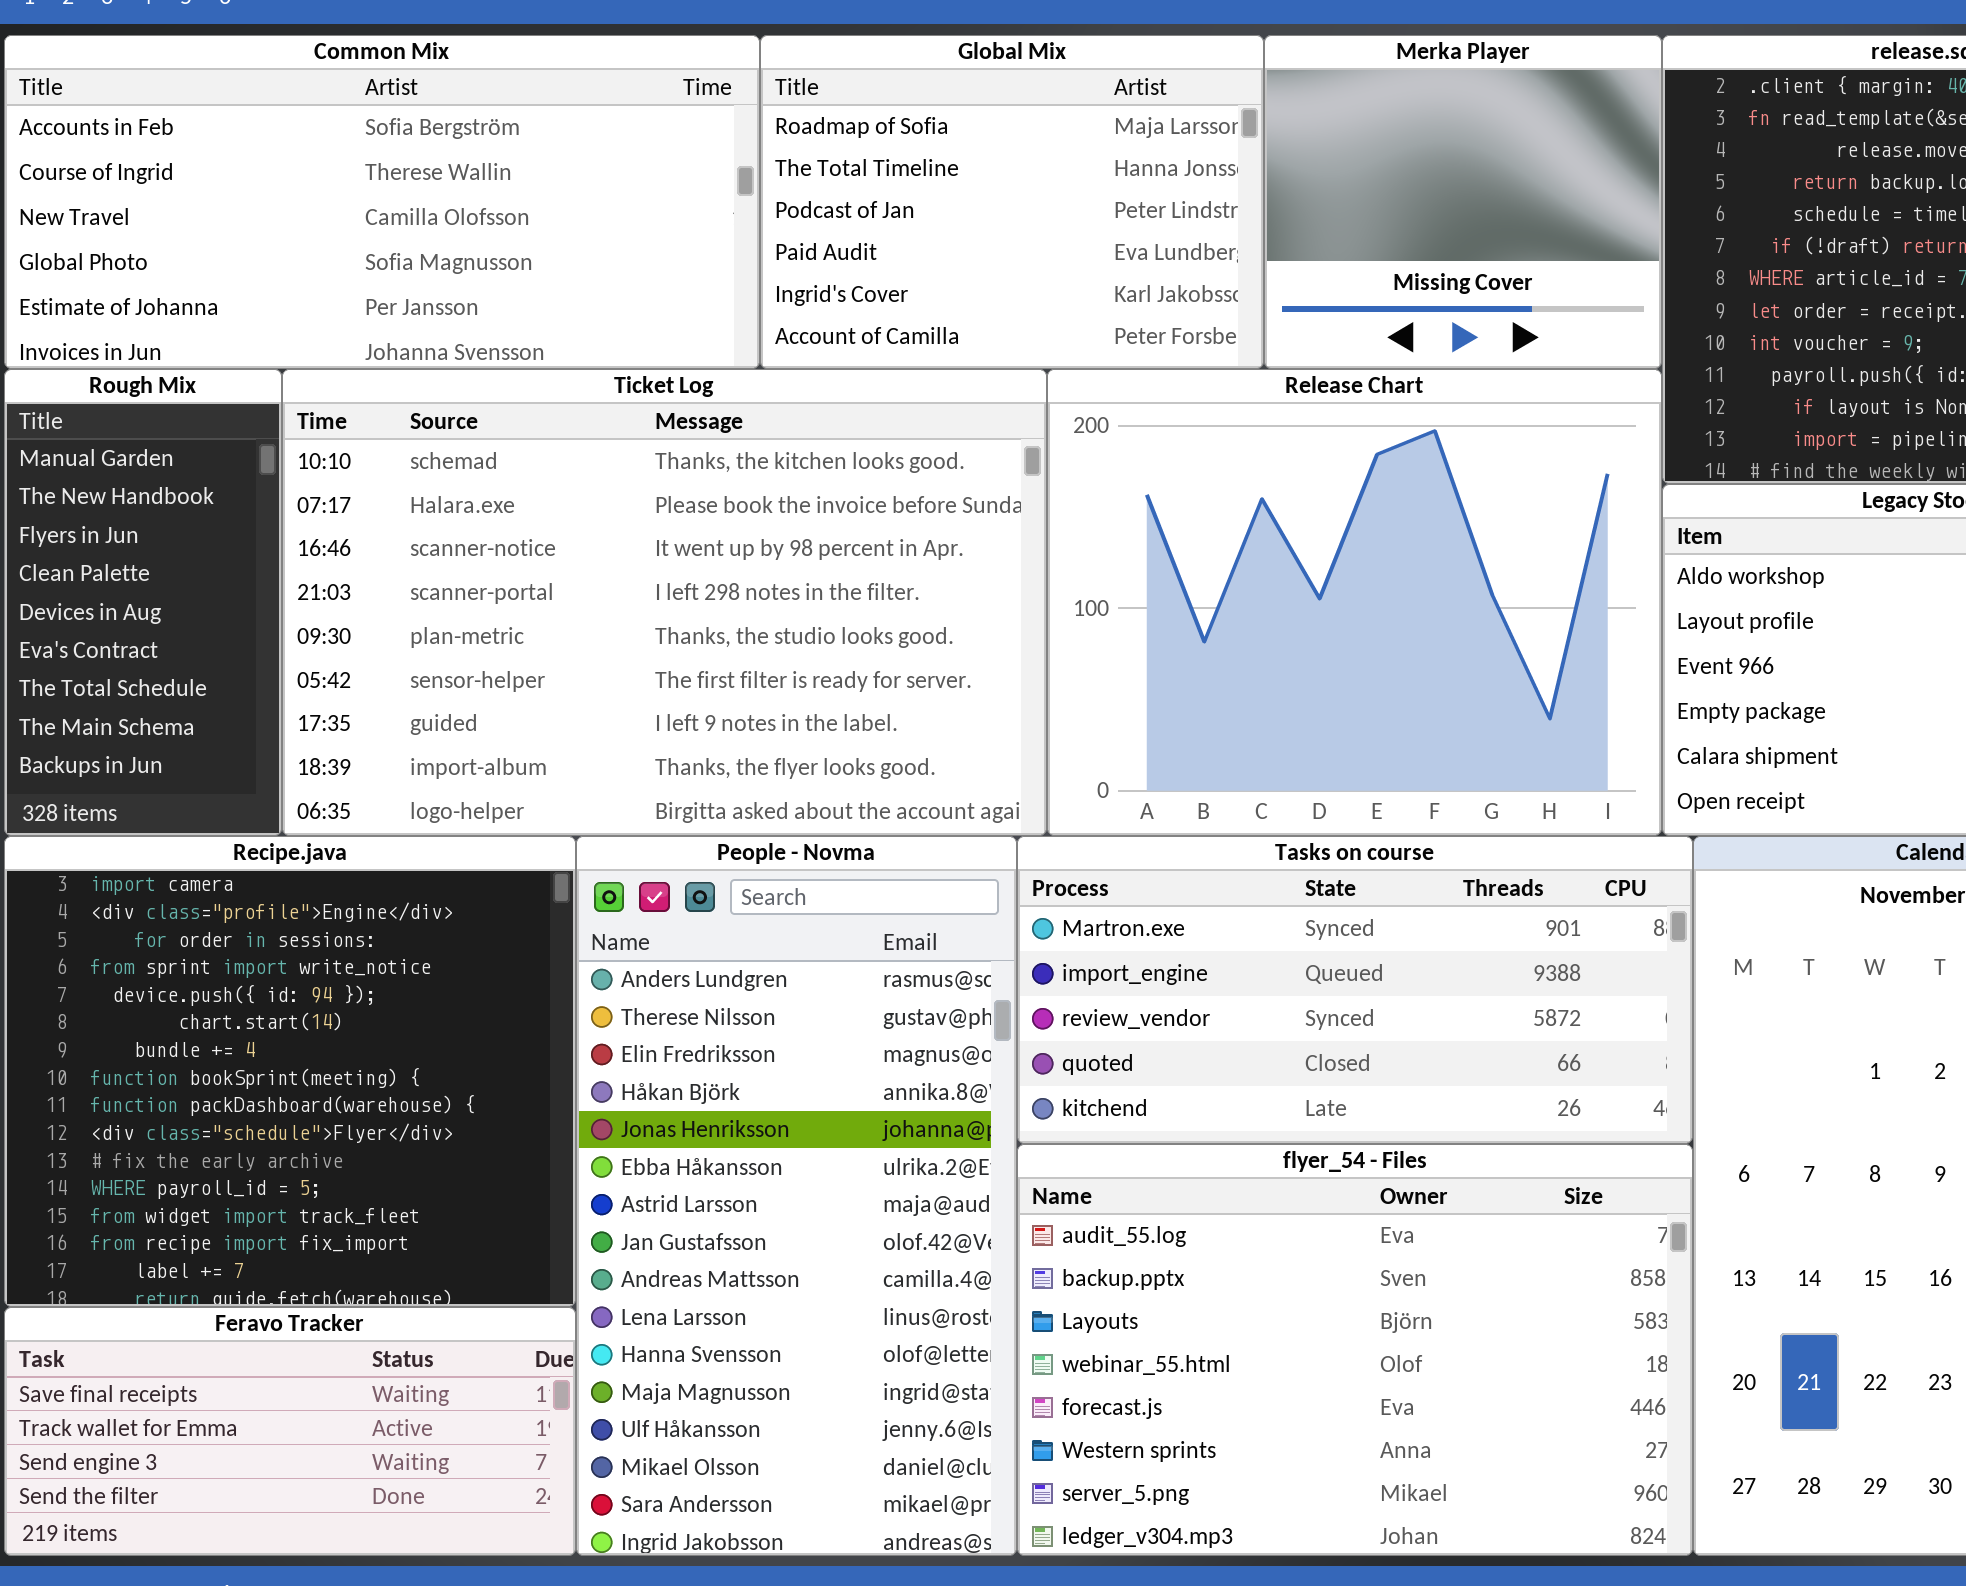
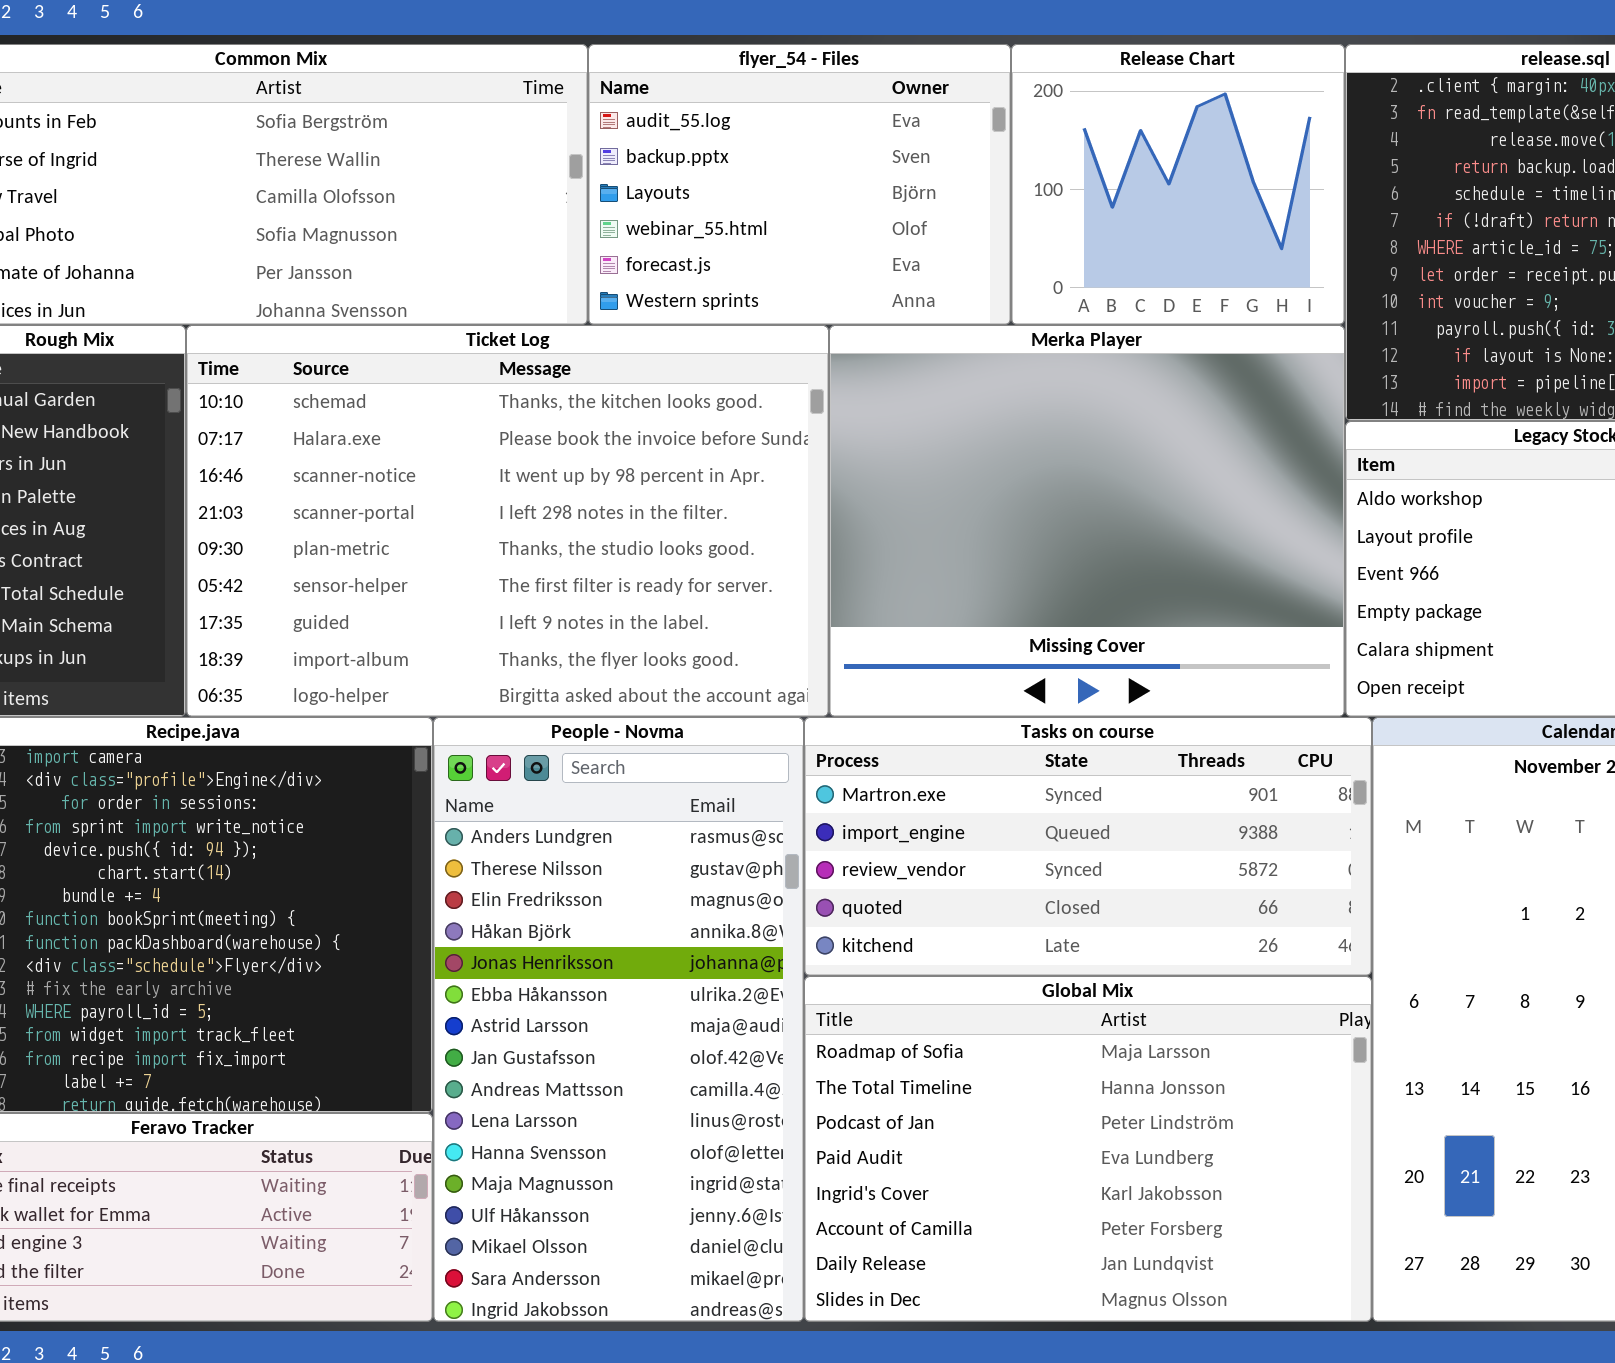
Global Mix: [760,35,1264,369] -> [804,976,1372,1322], moved, resized
Merka Player: [1264,35,1662,369] -> [829,325,1345,717], moved, resized
Release Chart: [1047,369,1662,836] -> [1011,44,1345,325], moved, resized
flyer_54 - Files: [1017,1144,1693,1556] -> [588,44,1011,325], moved, resized

